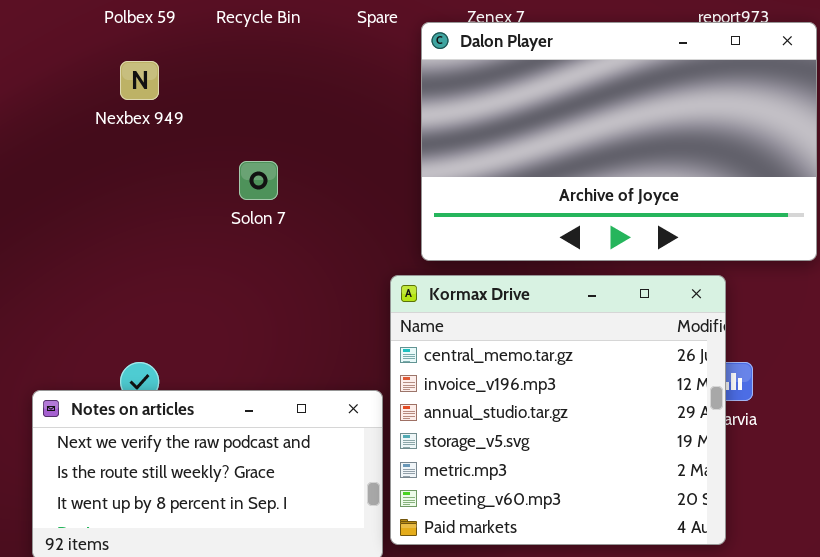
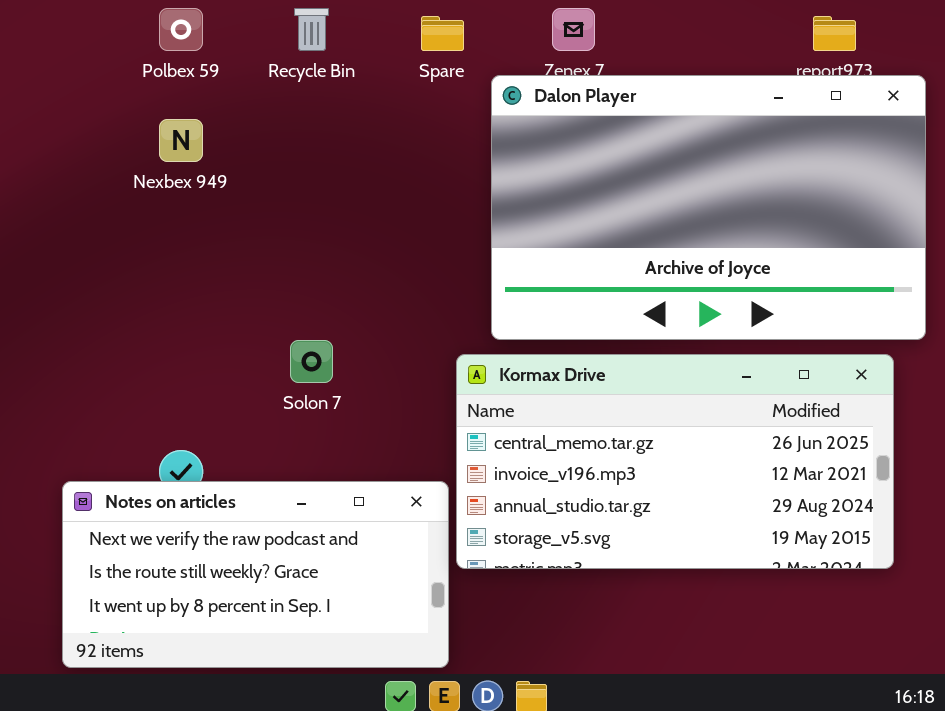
Solon 7: [239,161,278,200] -> [290,340,333,383], moved
Kormax Drive: [390,275,726,545] -> [456,354,894,569], resized

